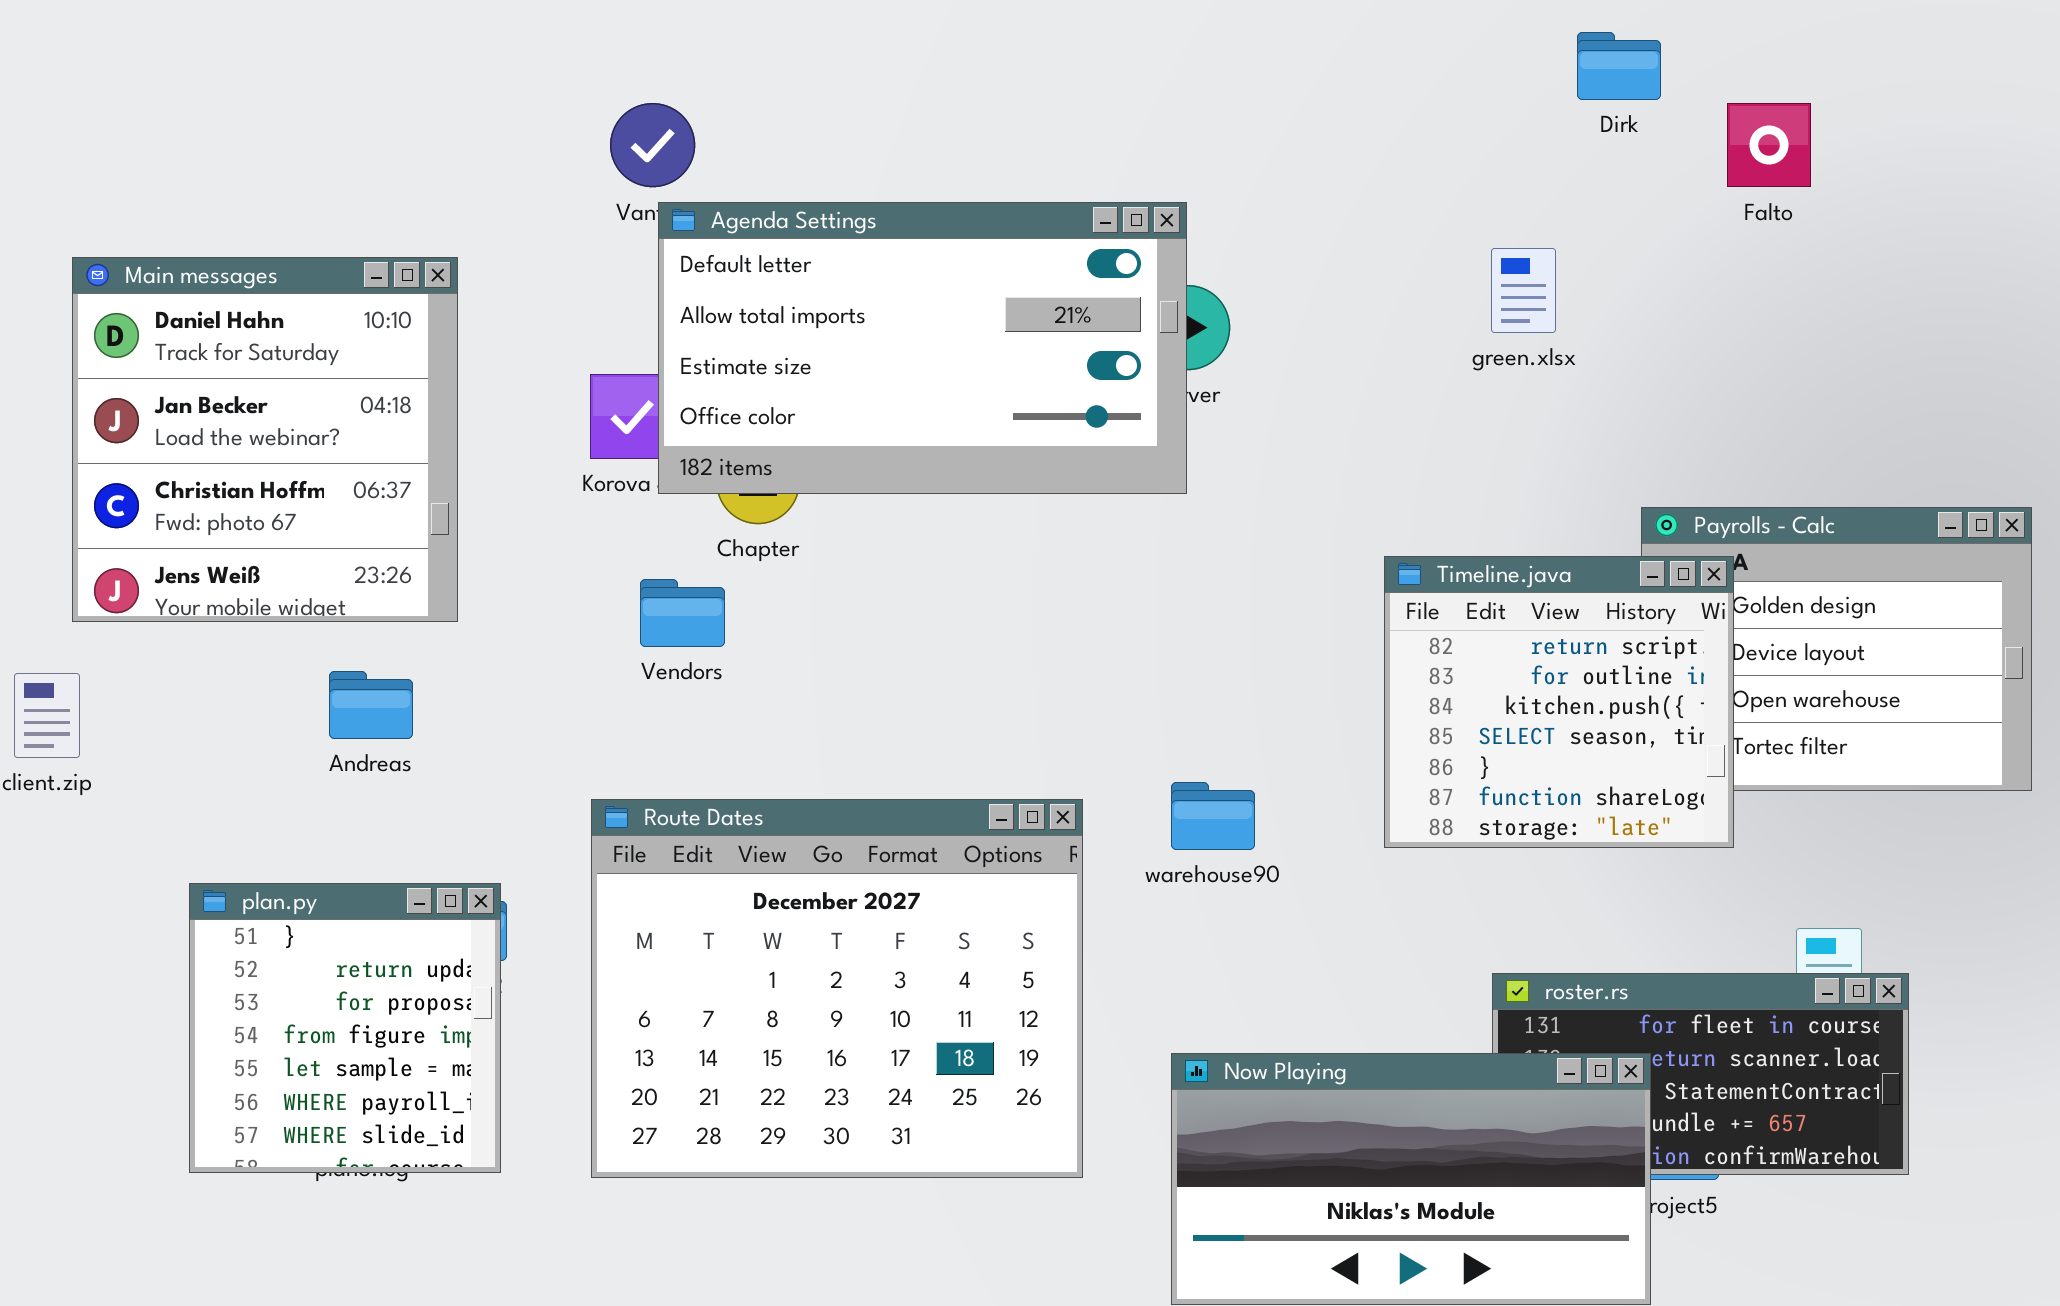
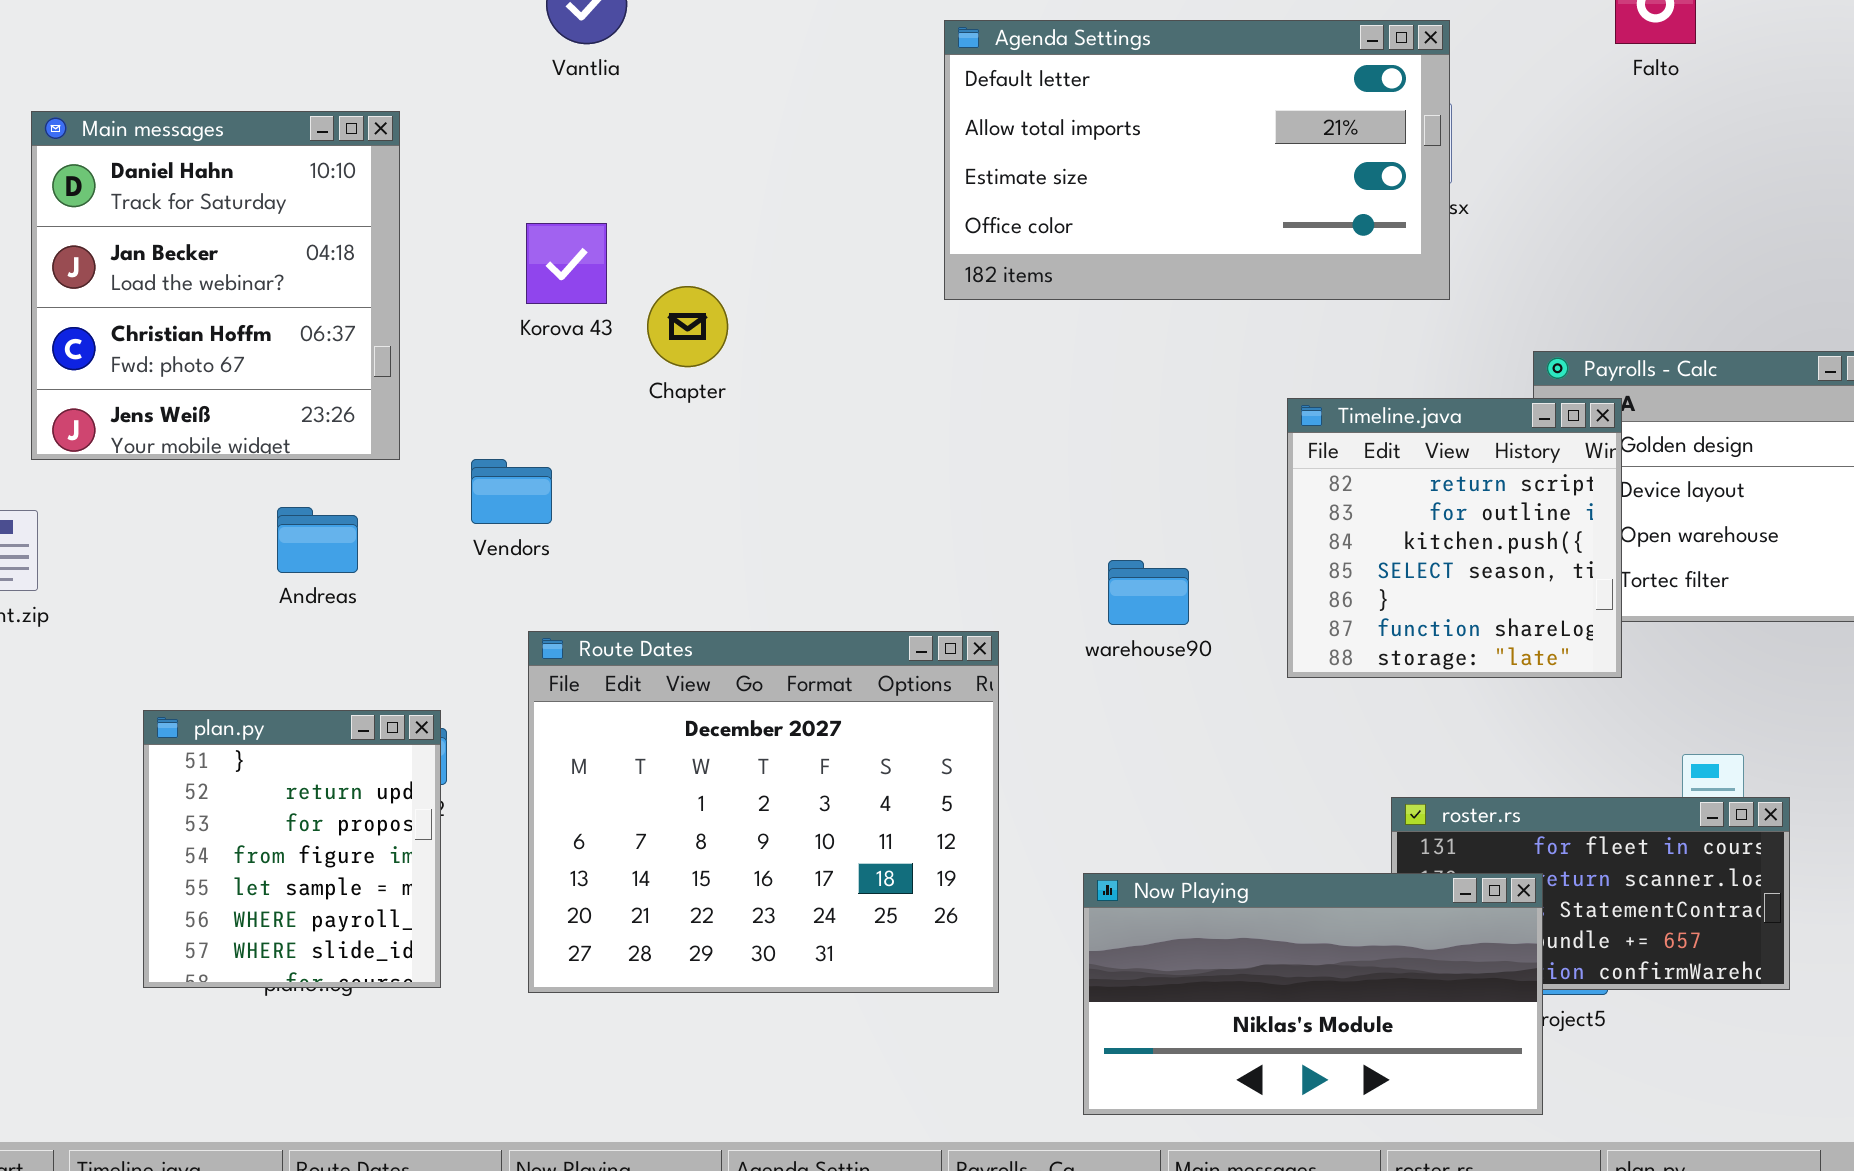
Agenda Settings: [658,202,1187,494] -> [944,20,1450,300], moved
Vendors: [640,579,725,647] -> [471,459,552,524], moved
warehouse90: [1171,782,1255,850] -> [1108,560,1189,625], moved

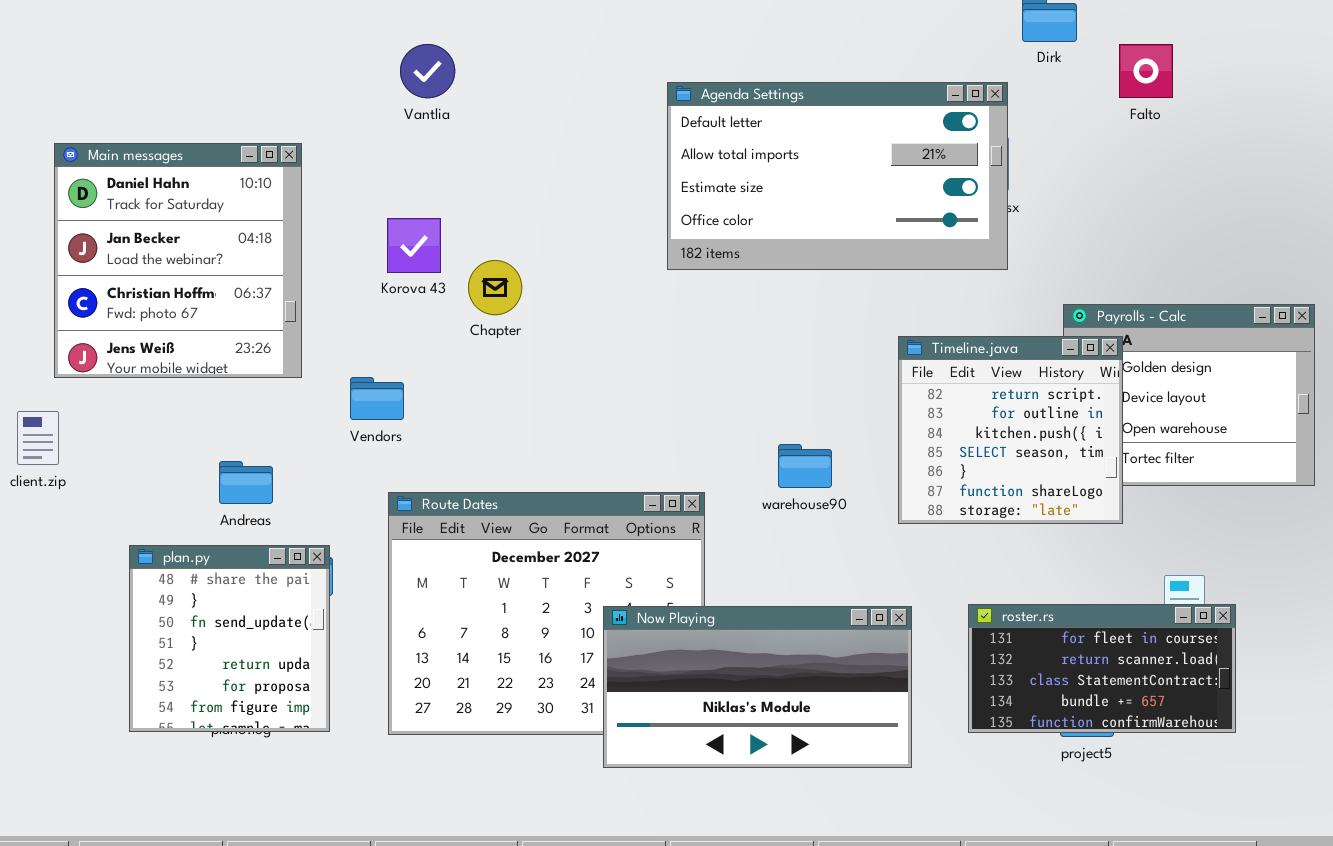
Andreas: [277,507,358,573] -> [219,461,273,504], moved
plan.py: [143,710,441,988] -> [129,545,330,732], scrolled up 3 rows
Now Playing: [1083,873,1543,1115] -> [603,606,912,768], moved

